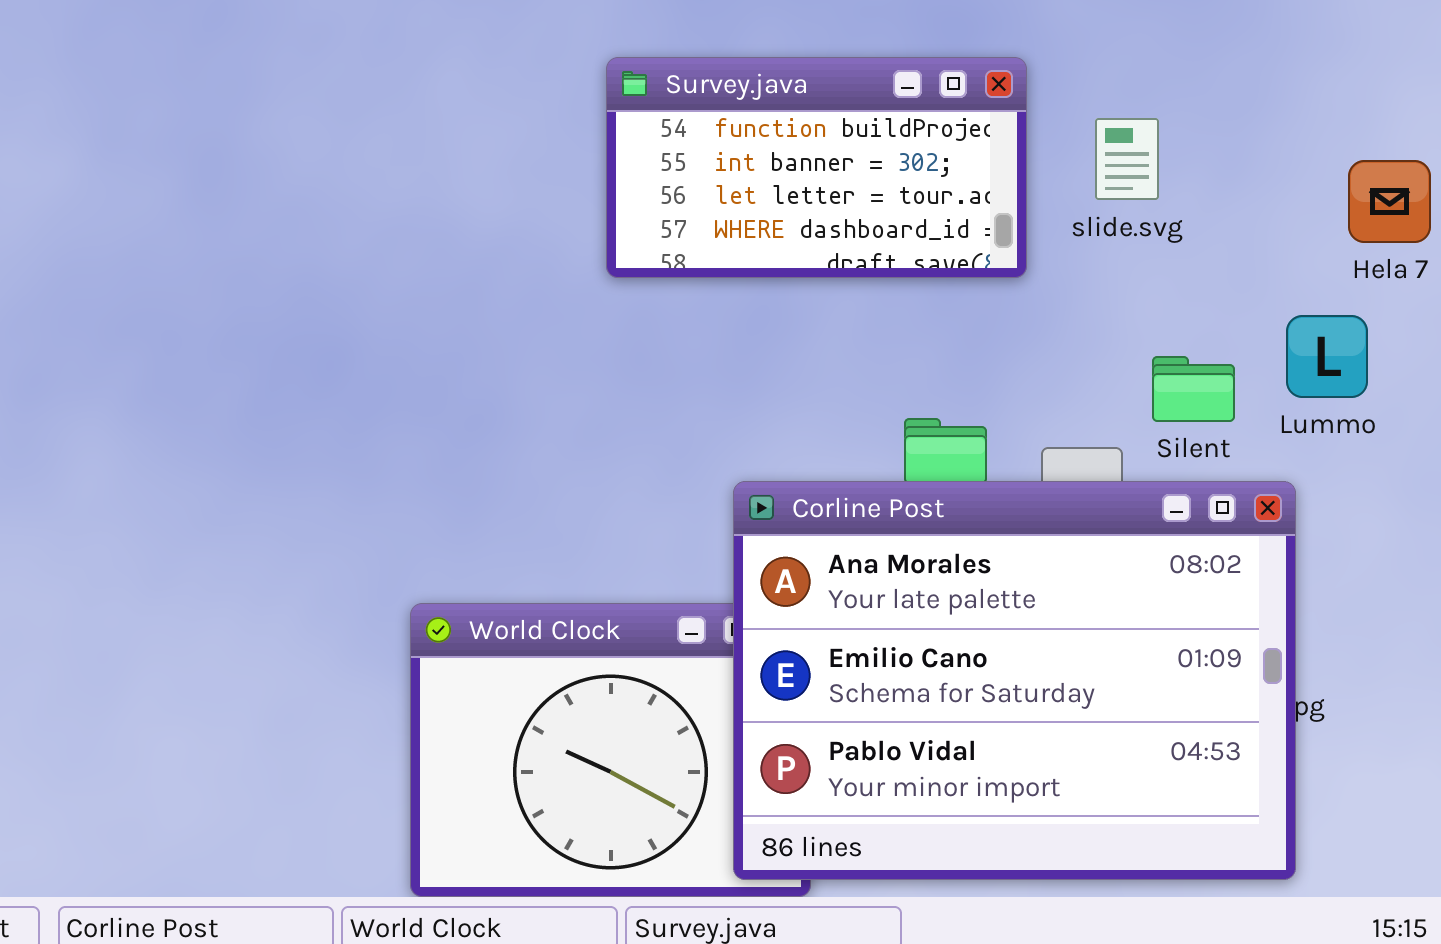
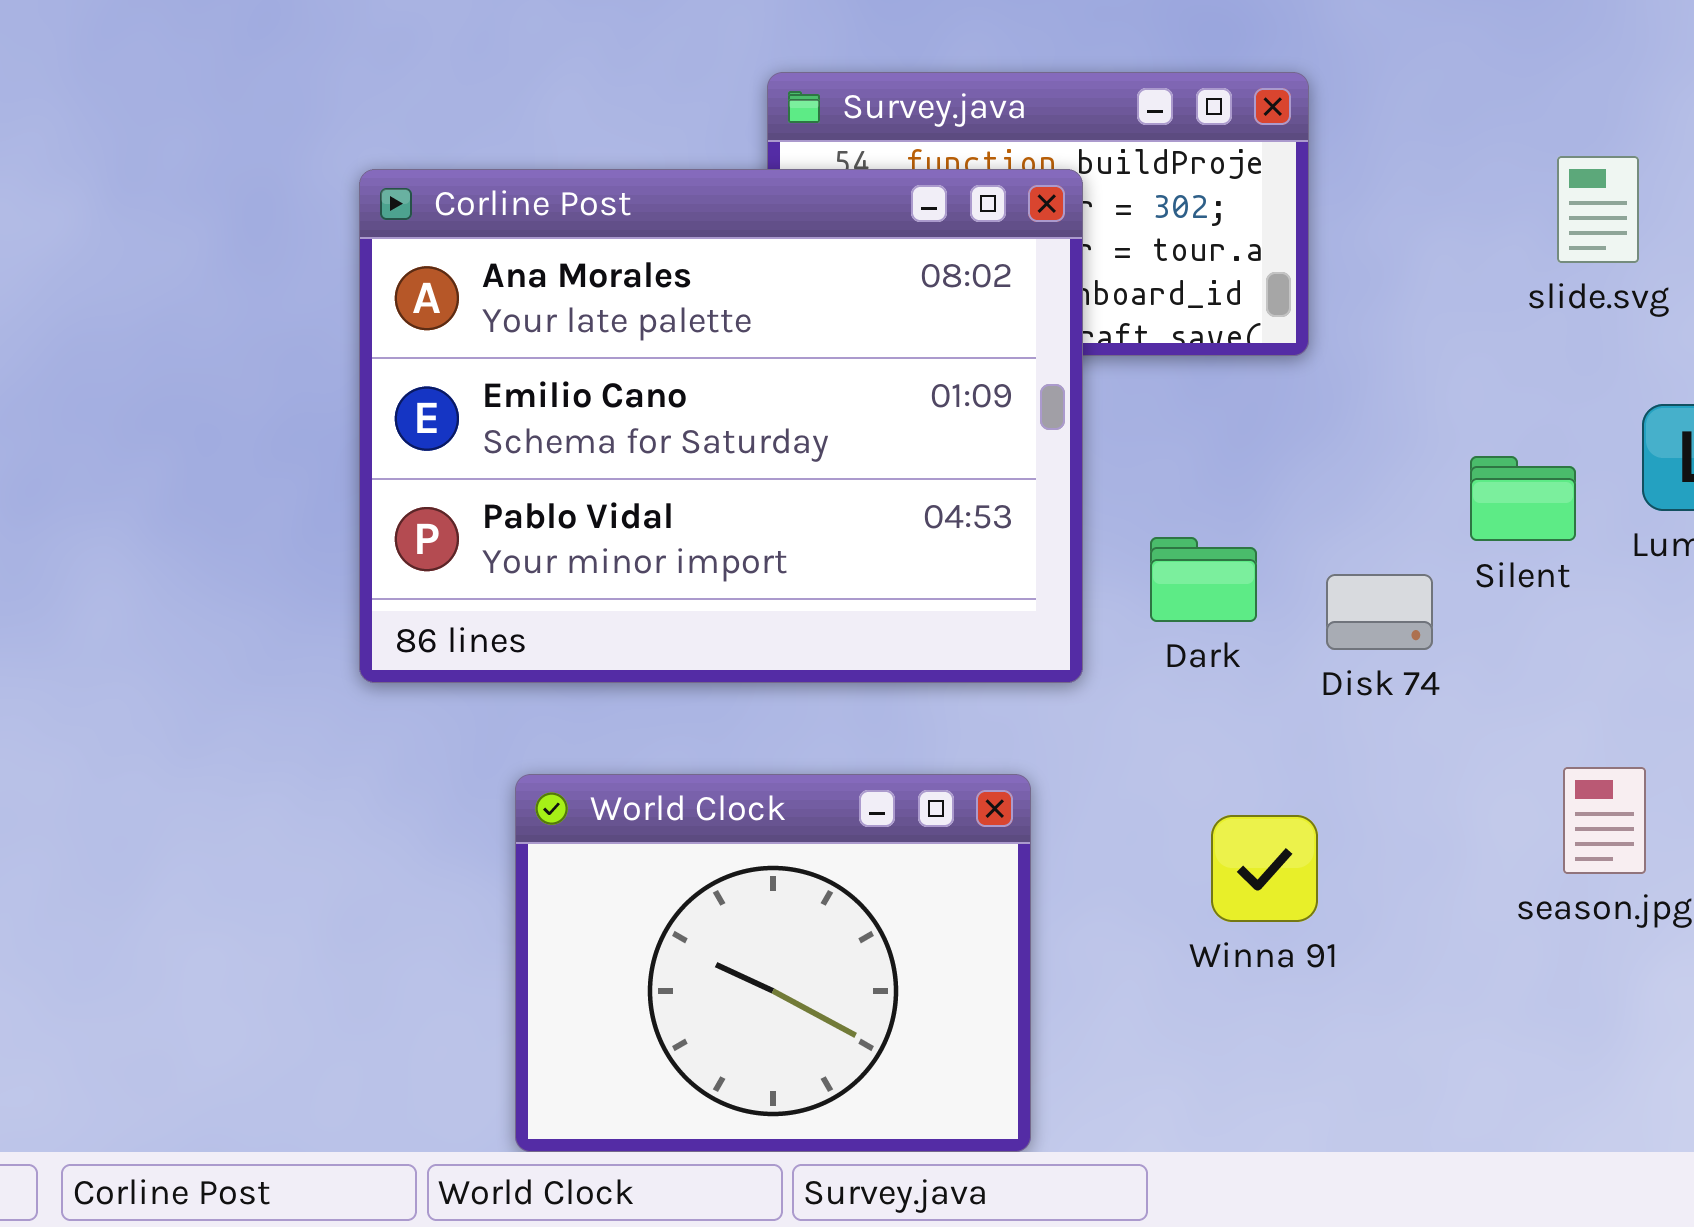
slide.svg: [1095,118,1159,200] -> [1557,156,1639,263], moved
Corline Post: [733,481,1296,880] -> [359,169,1083,683], moved

